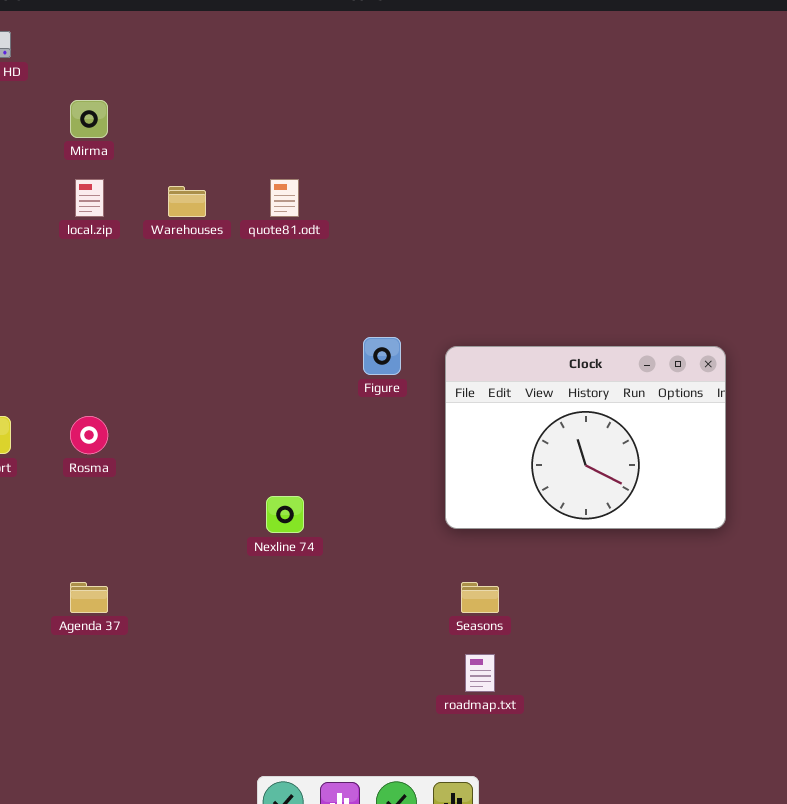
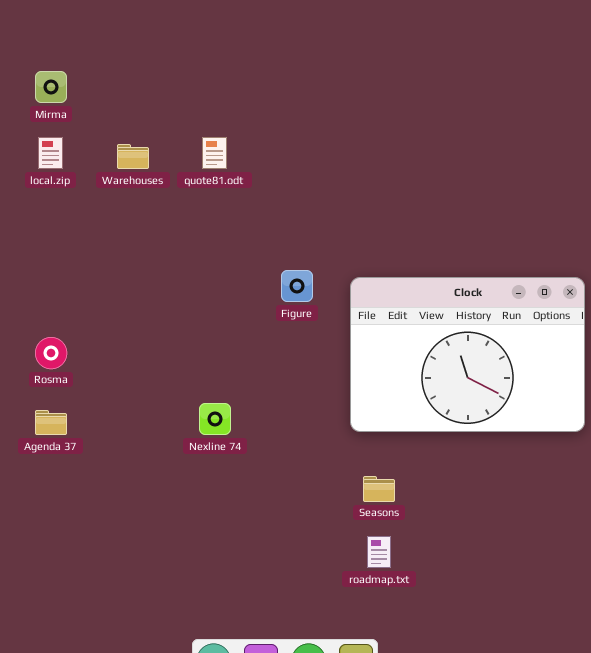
Agenda 37: [70,582,108,613] -> [35,410,67,435], moved

